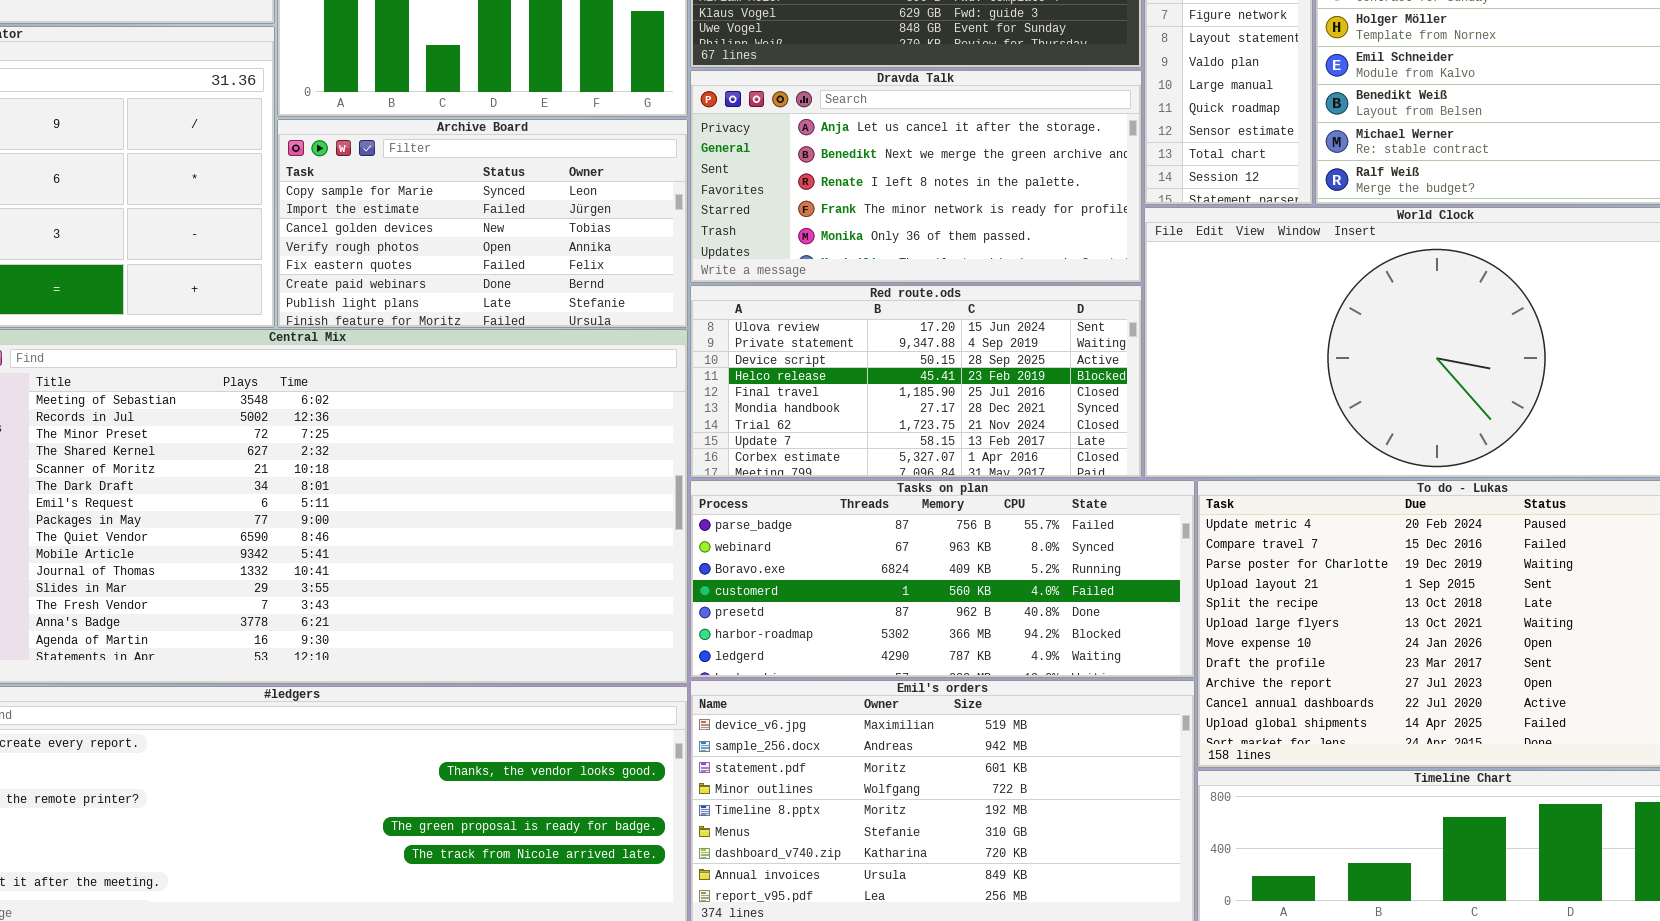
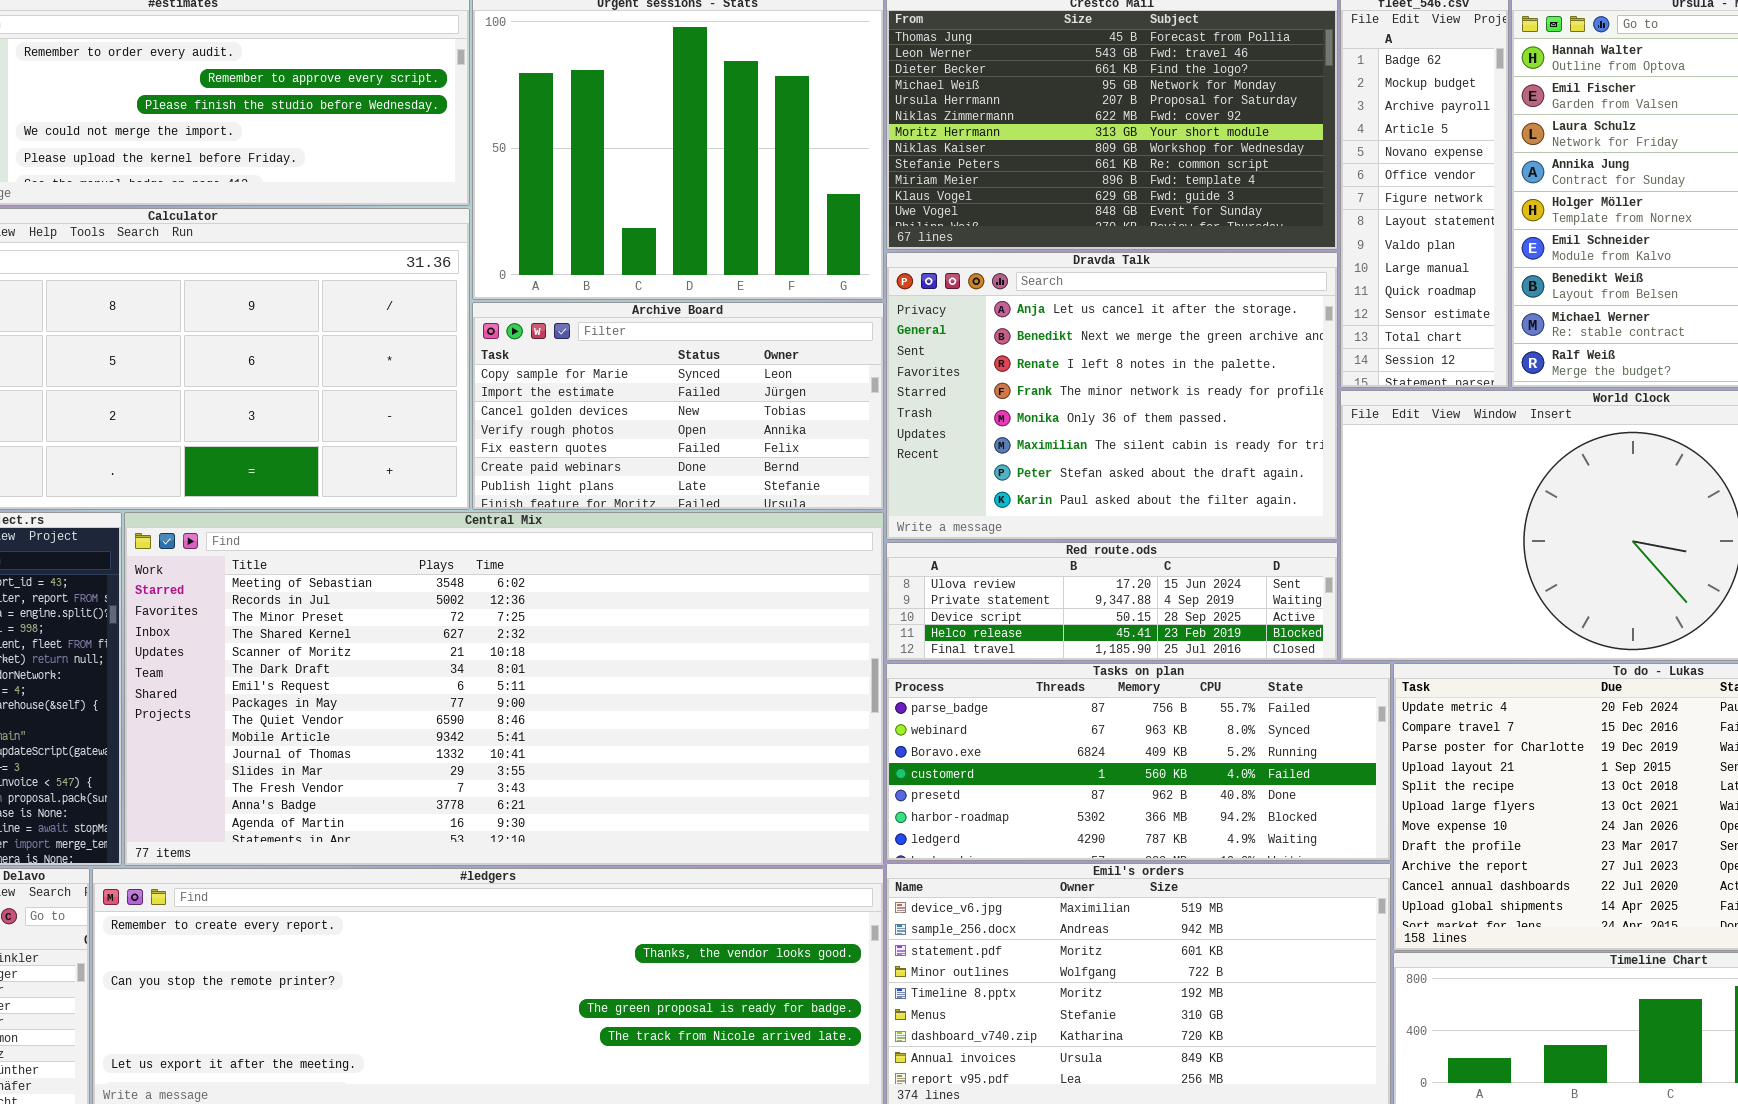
Dravda Talk: [690,70,1142,283] -> [886,252,1338,540], resized
Red route.ods: [690,285,1142,478] -> [886,542,1338,661], resized

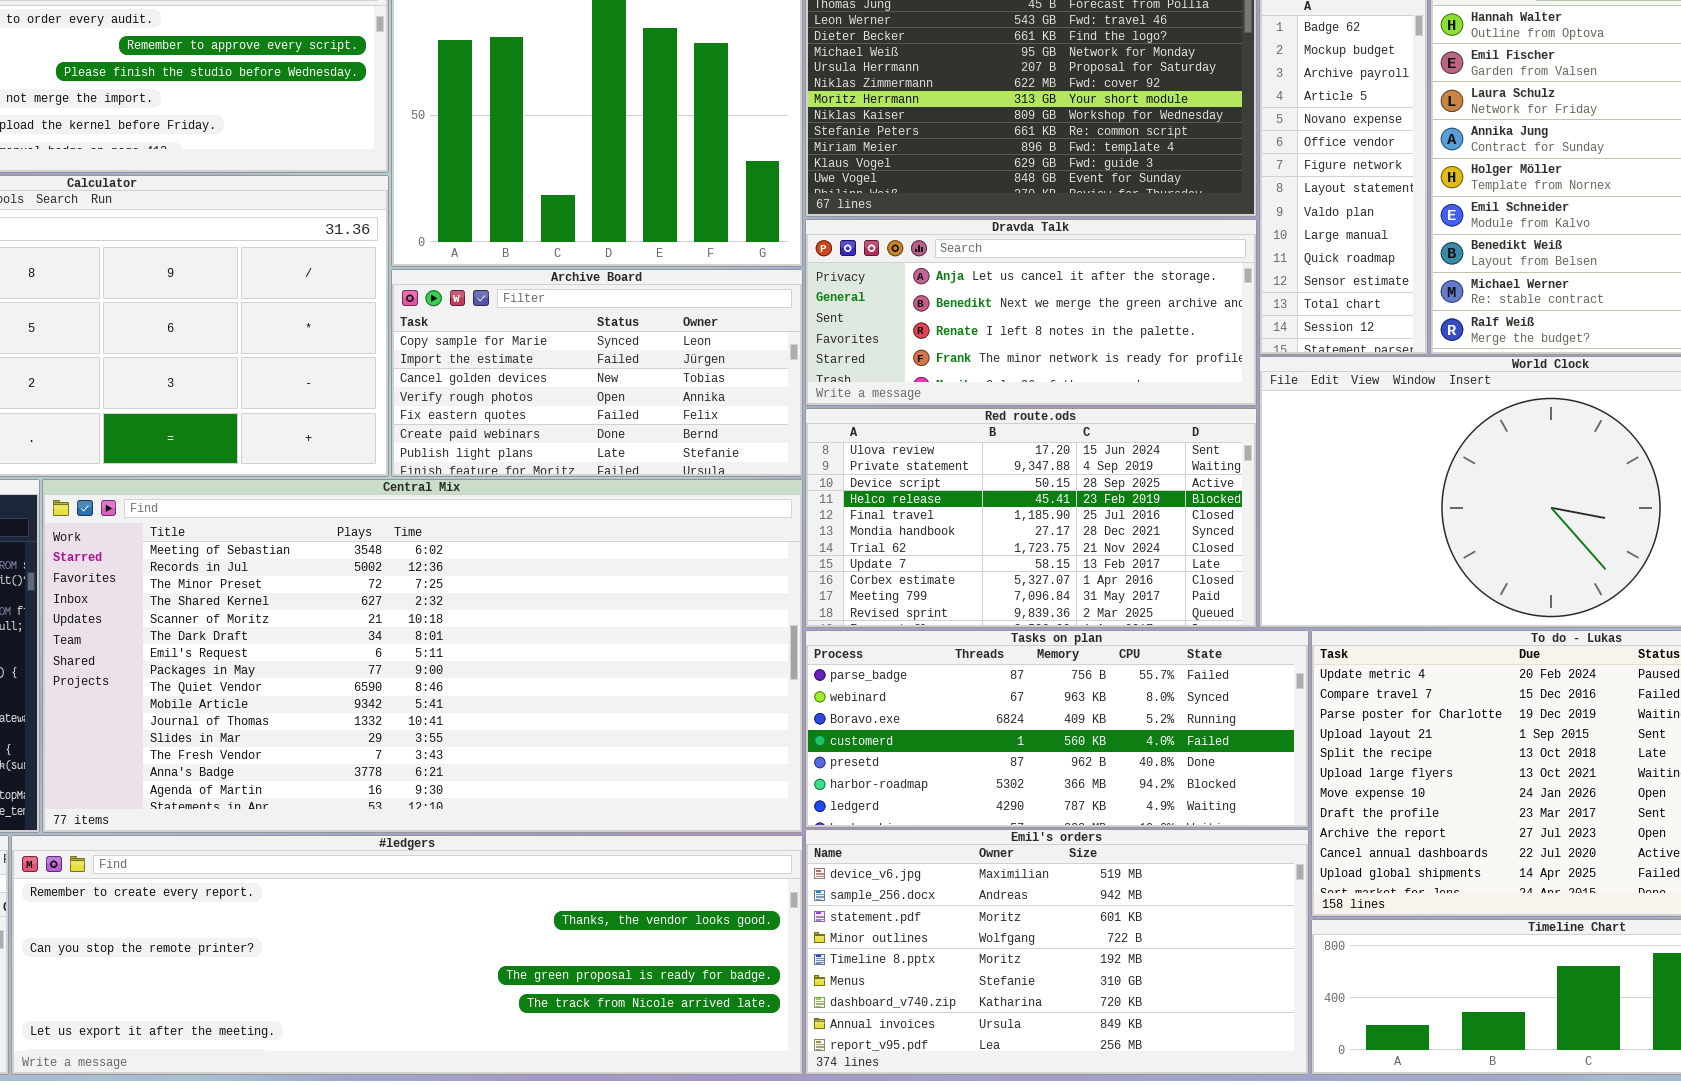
Dravda Talk: [886,252,1338,540] -> [805,219,1257,406], resized
Red route.ods: [886,542,1338,661] -> [805,408,1257,628], resized

